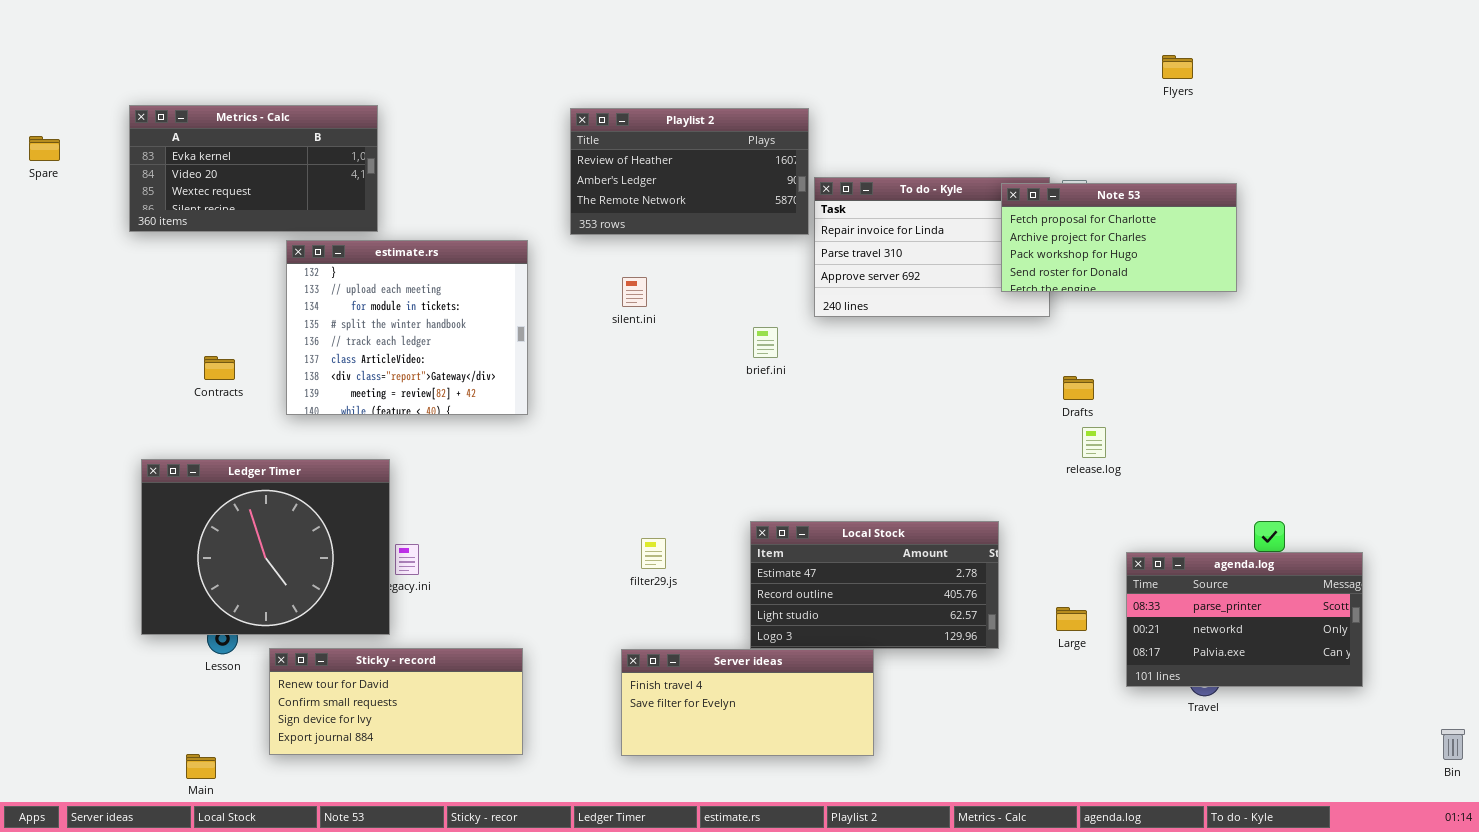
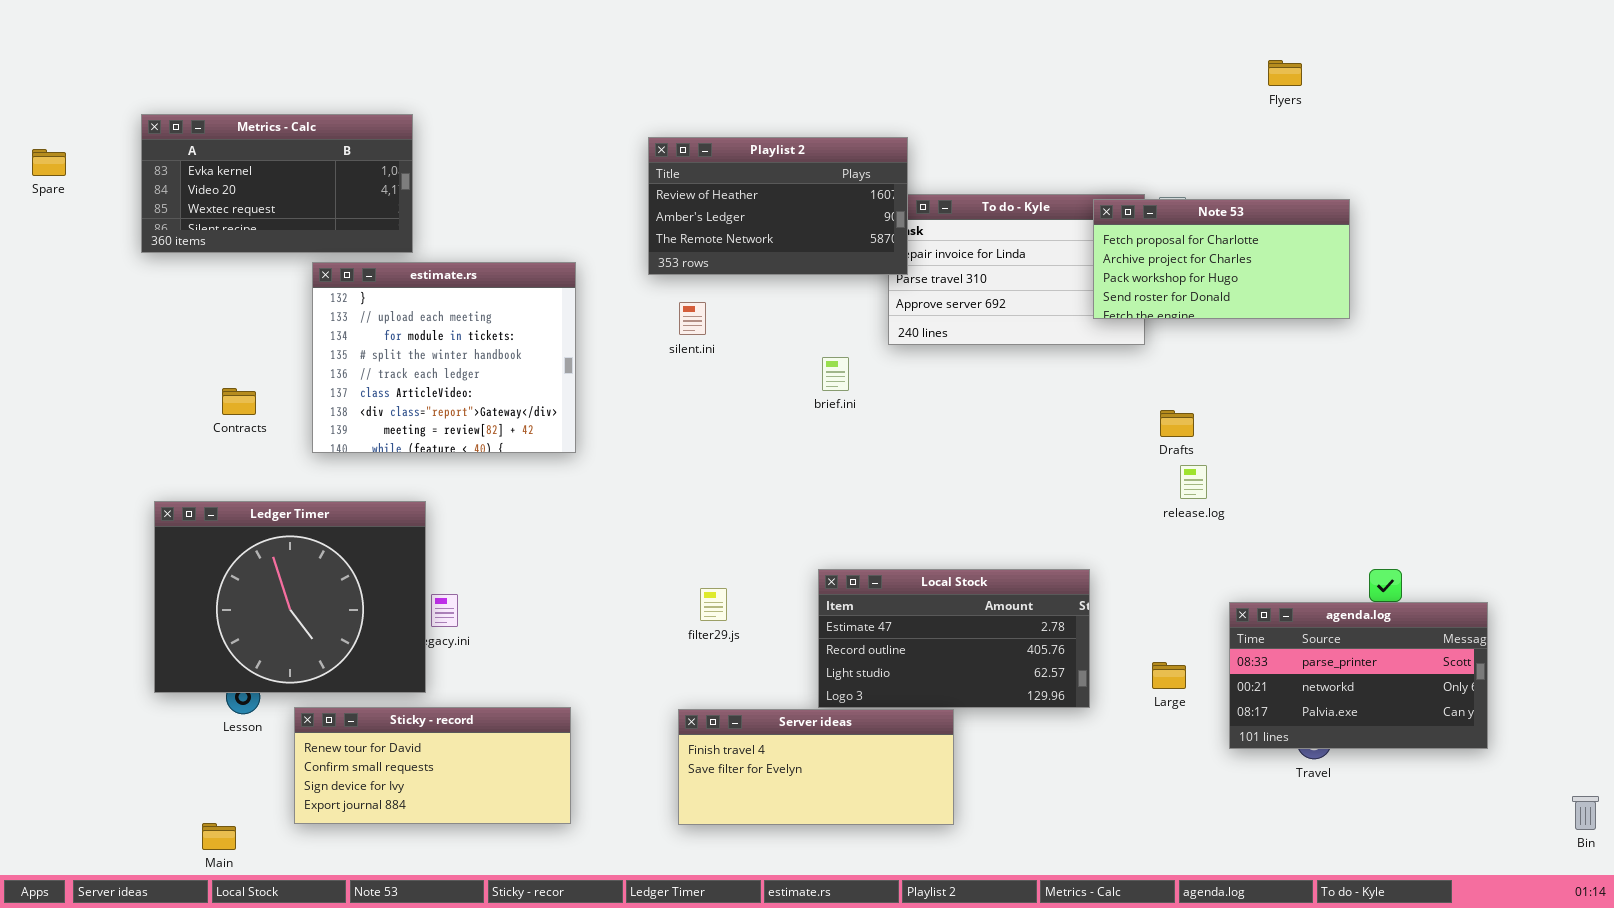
Playlist 2: [570,108,809,235] -> [648,137,908,275], moved

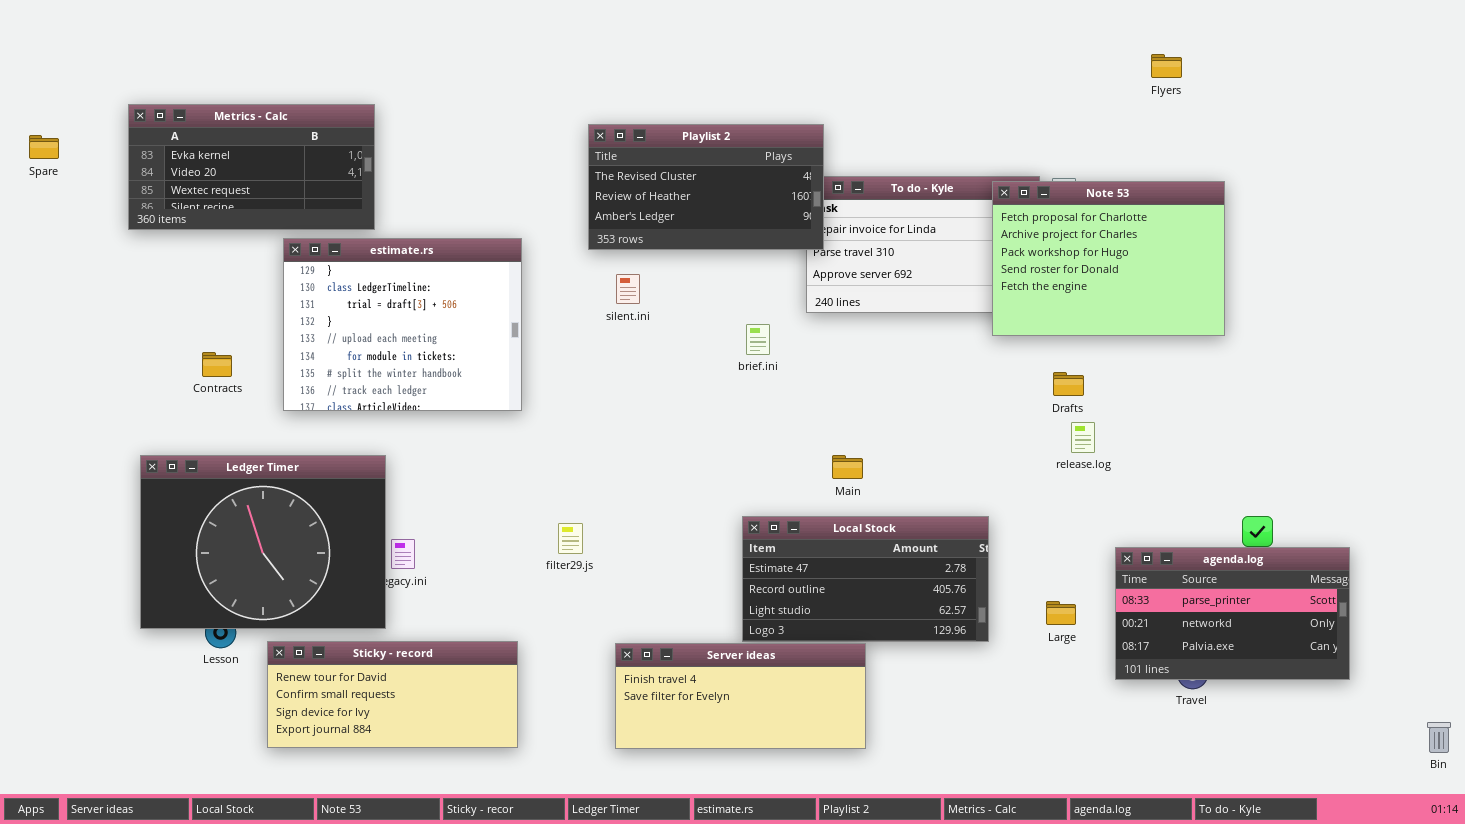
Playlist 2: [648,137,908,275] -> [588,124,824,250], scrolled up 1 row
Note 53: [1093,199,1350,319] -> [992,181,1225,336], resized
estimate.rs: [312,262,576,453] -> [283,238,522,411], scrolled up 3 rows
filter29.js: [700,588,727,621] -> [558,523,583,554], moved
Main: [202,823,236,850] -> [832,455,863,479], moved

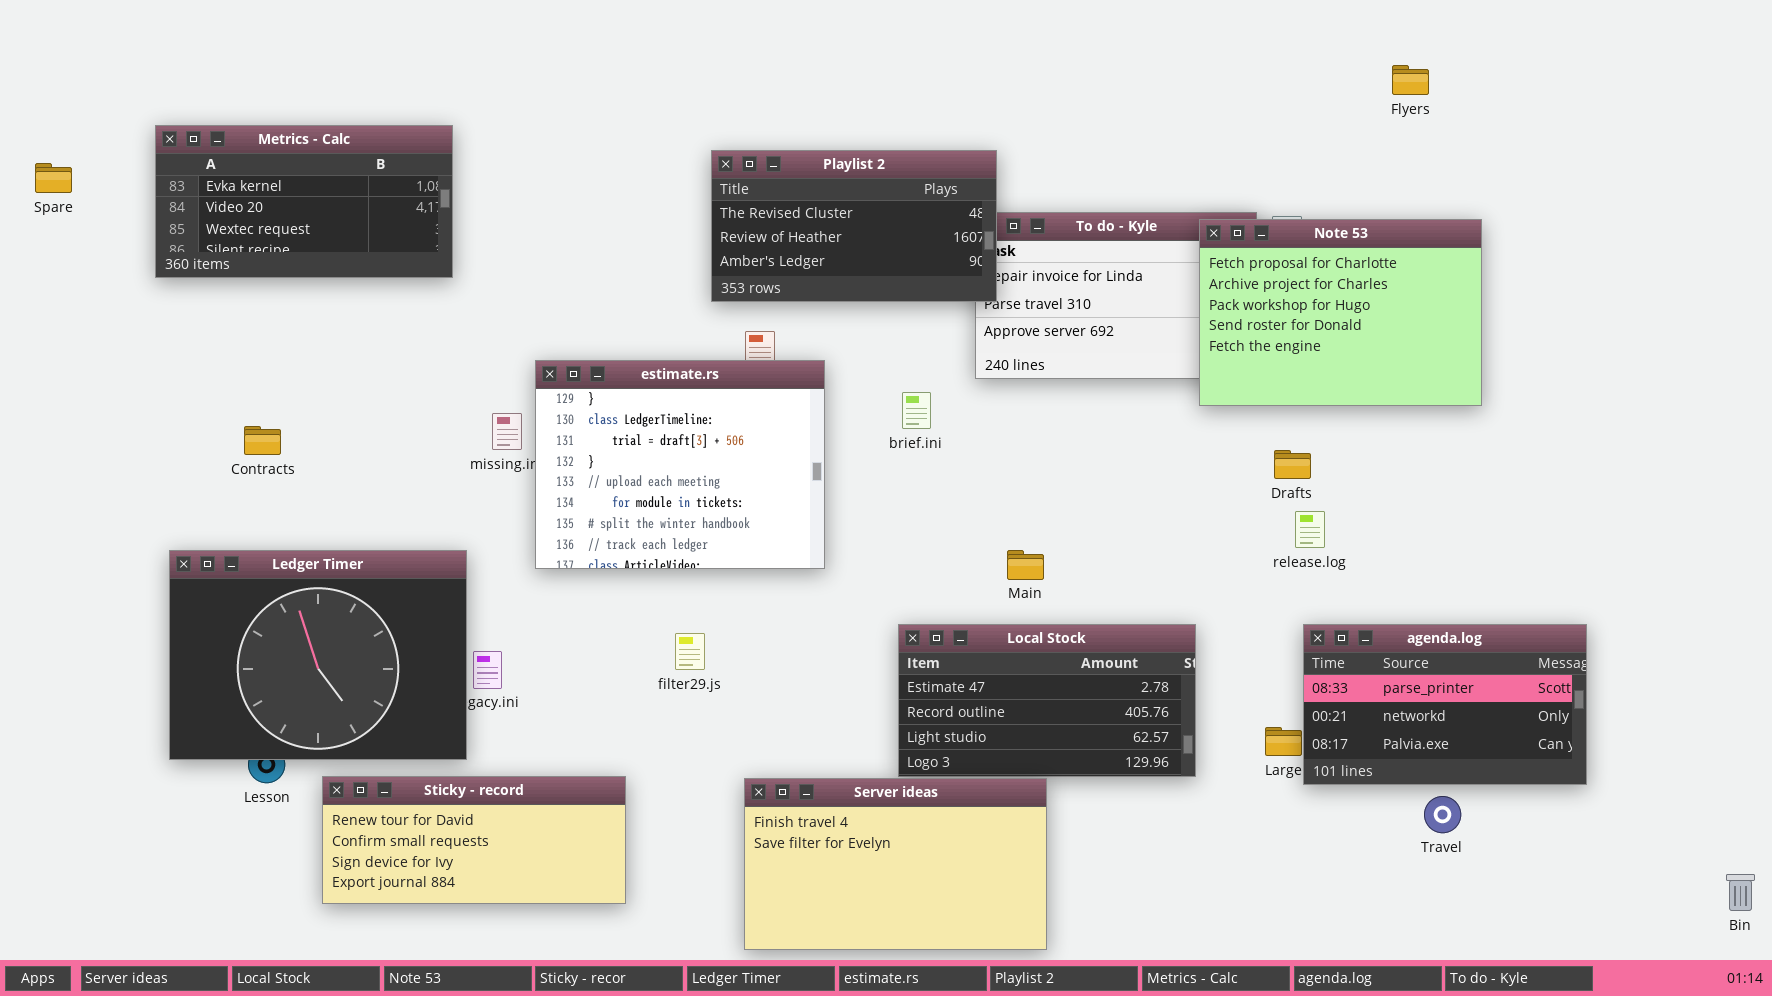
estimate.rs: [283,238,522,411] -> [535,360,825,569], moved
agenda.log: [1115,547,1350,680] -> [1303,624,1587,785], moved
Server ideas: [615,643,866,749] -> [744,778,1047,950], resized

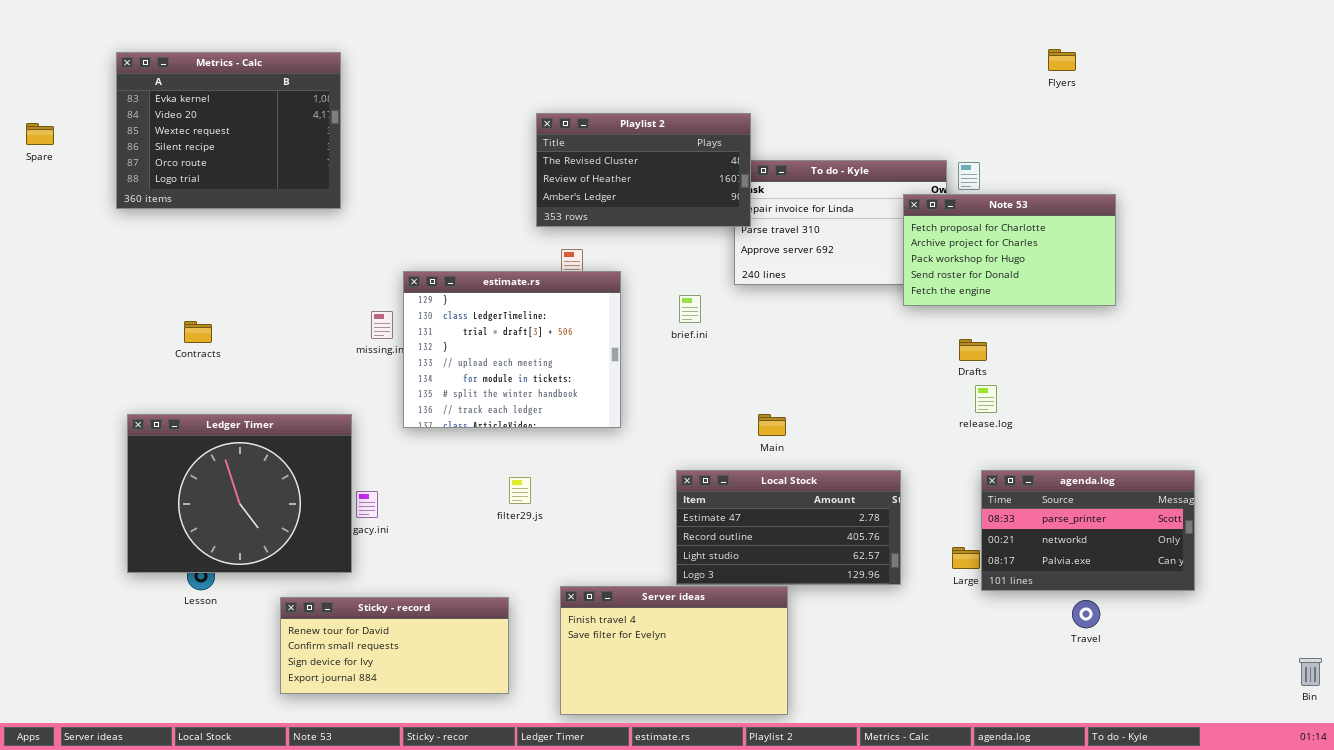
Metrics - Calc: [155,125,453,278] -> [116,52,341,209], resized
Note 53: [1199,219,1482,406] -> [903,194,1116,306], resized
Sticky - record: [322,776,626,904] -> [280,597,509,694], moved

